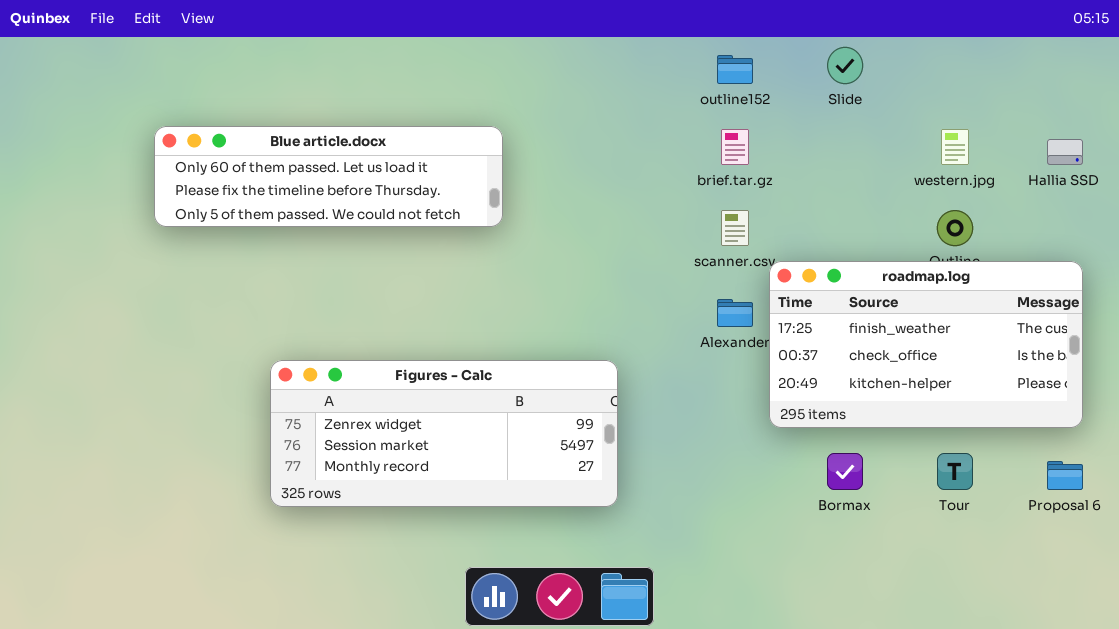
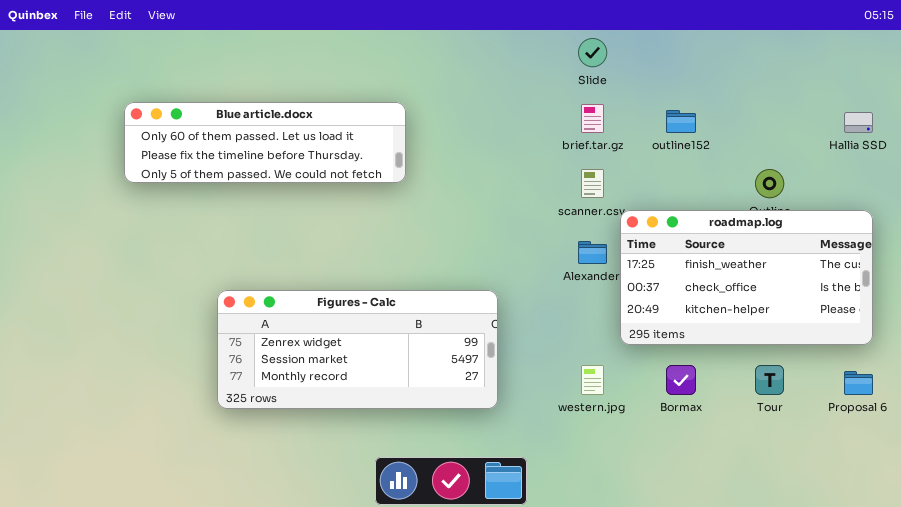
Slide: [827,47,863,84] -> [578,38,607,67], moved
outline152: [717,55,753,84] -> [666,110,696,133], moved
western.jpg: [941,129,969,165] -> [581,365,604,395], moved

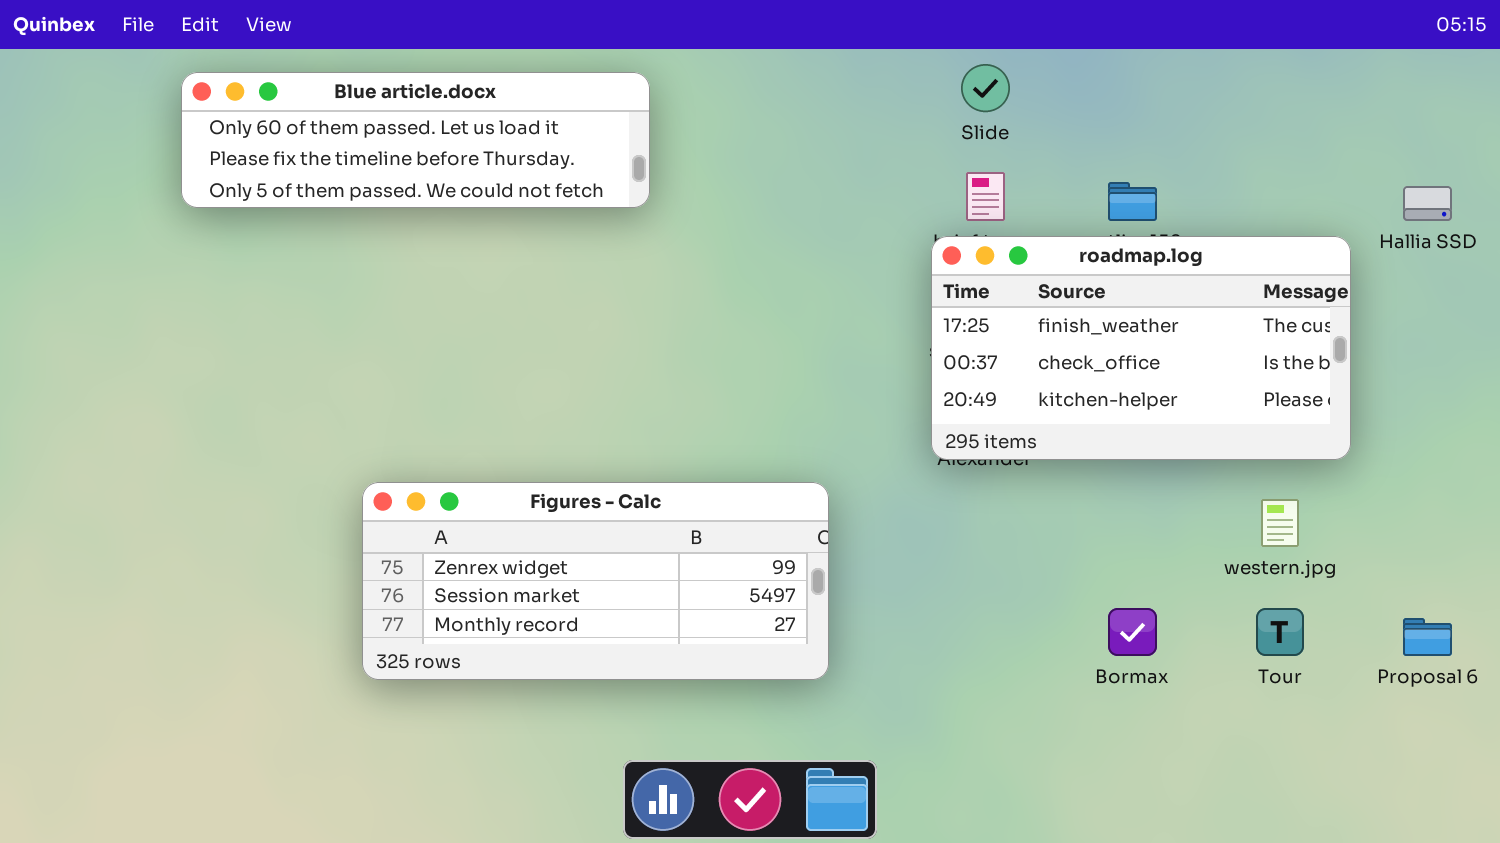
Blue article.docx: [124,102,406,183] -> [181,72,650,208], moved
roadmap.log: [620,210,873,345] -> [931,236,1351,460], moved
western.jpg: [581,365,604,395] -> [1261,499,1299,547], moved

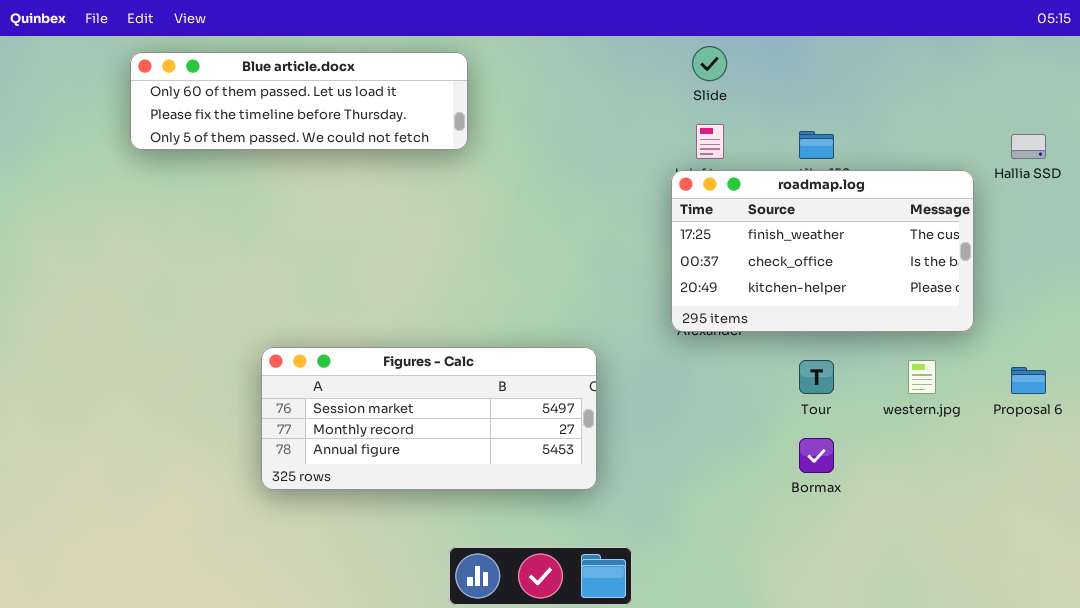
Figures - Calc: [362,482,829,680] -> [261,347,597,490], scrolled down 1 row
Tour: [1256,608,1304,656] -> [799,360,834,394], moved
Proposal 6: [1403,618,1452,656] -> [1011,367,1046,394], moved

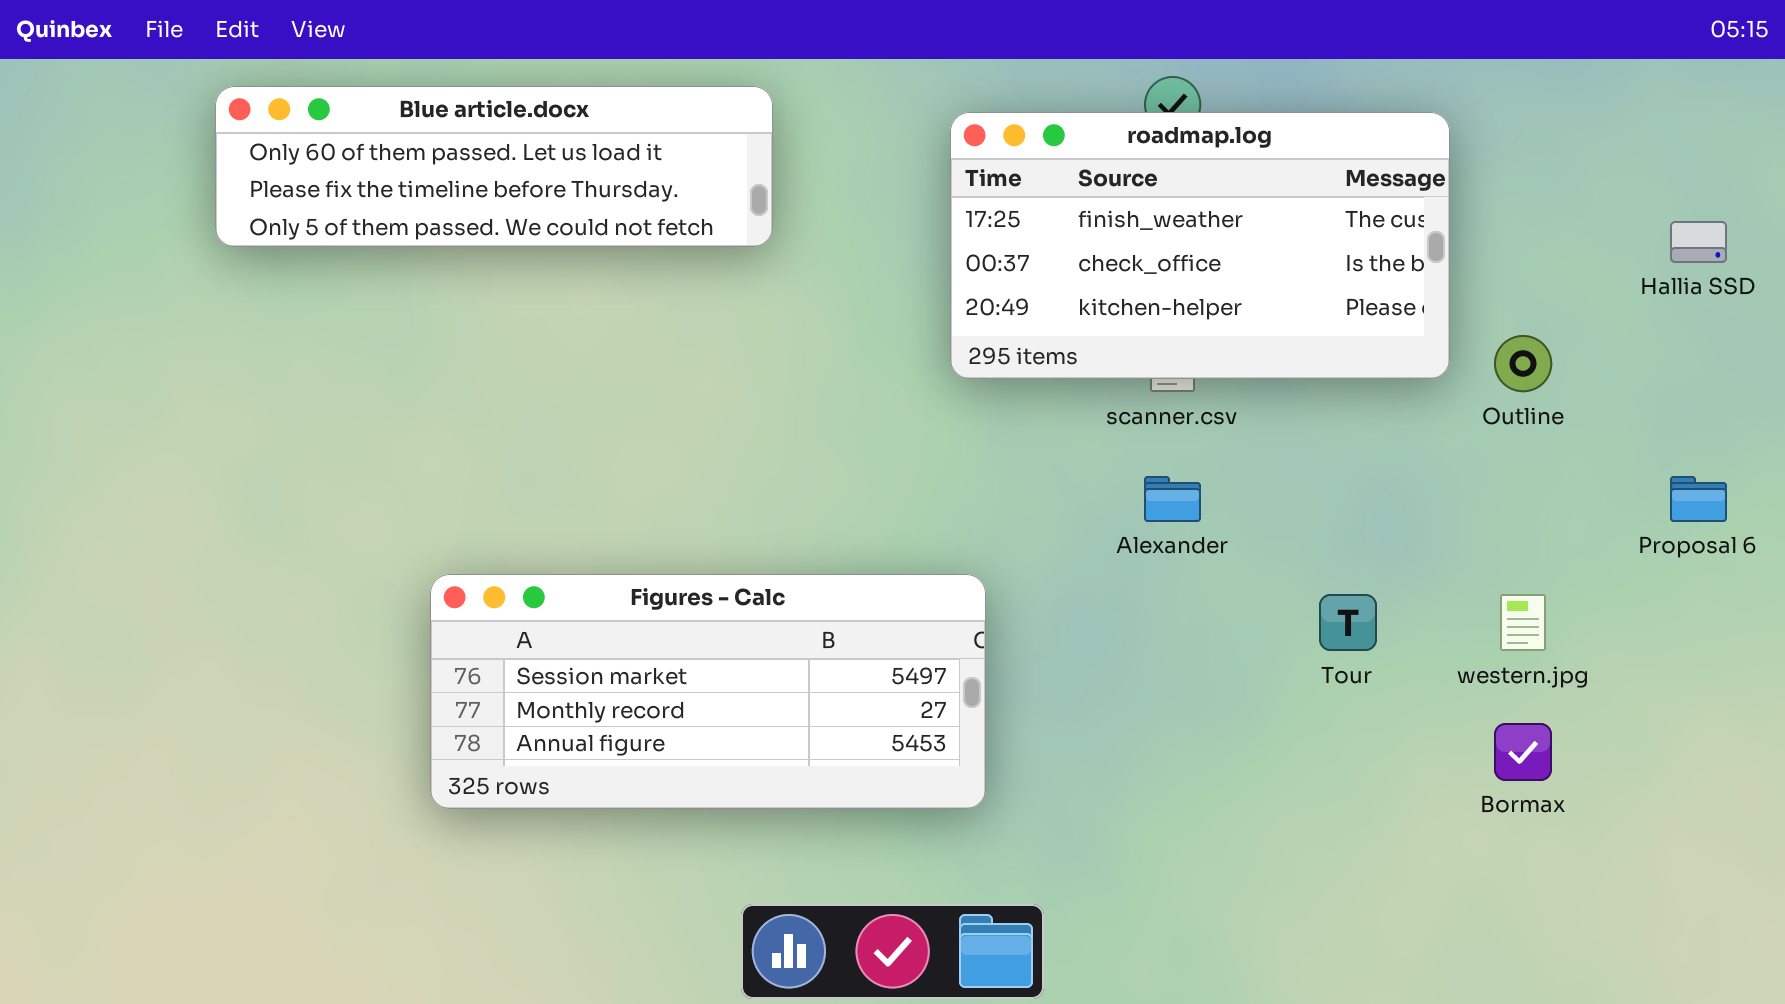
roadmap.log: [671,170,974,332] -> [950,112,1450,379], moved
Proposal 6: [1011,367,1046,394] -> [1670,476,1727,522], moved
Bormax: [799,438,834,473] -> [1494,723,1552,781], moved

